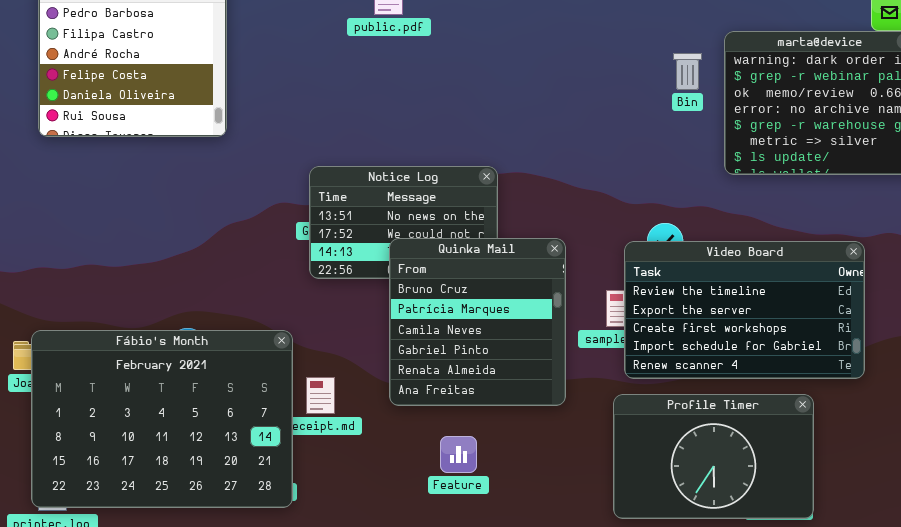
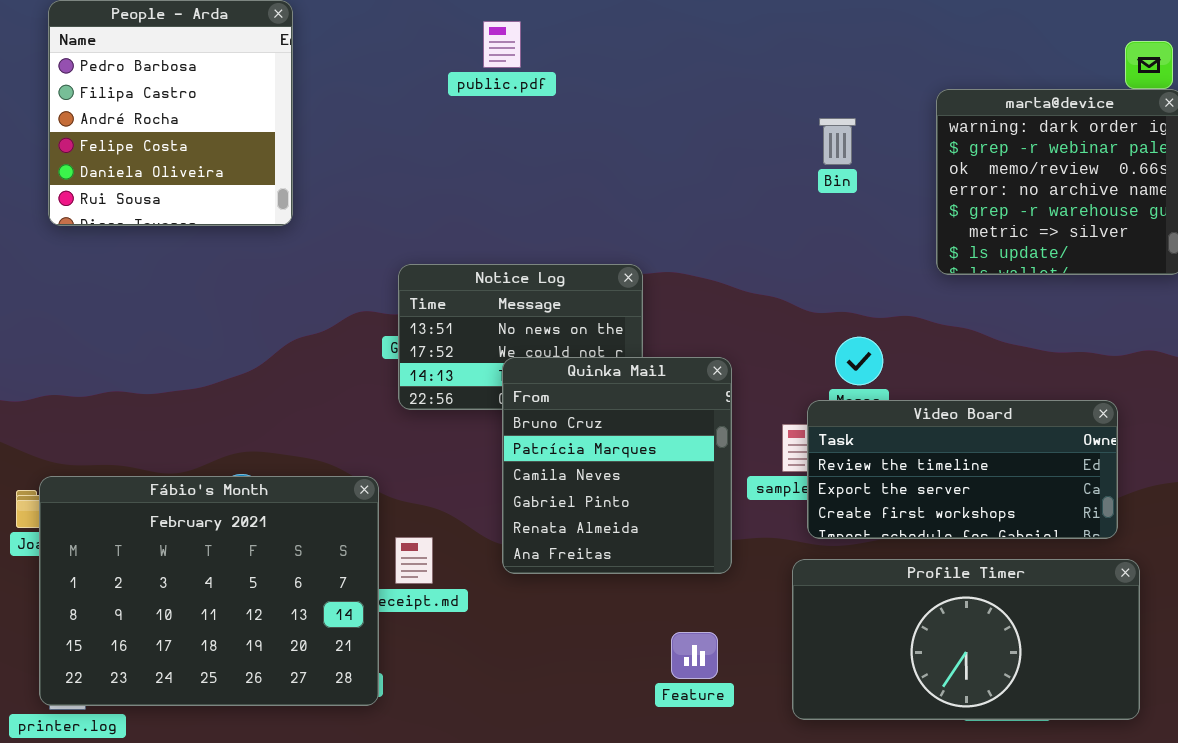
Bin: [673,53,702,90] -> [819,118,856,165], moved
Video Board: [624,241,865,379] -> [807,400,1118,539], resized
Profile Timer: [613,394,814,519] -> [792,559,1140,720], resized
Feature: [440,436,477,473] -> [671,632,718,679], moved

